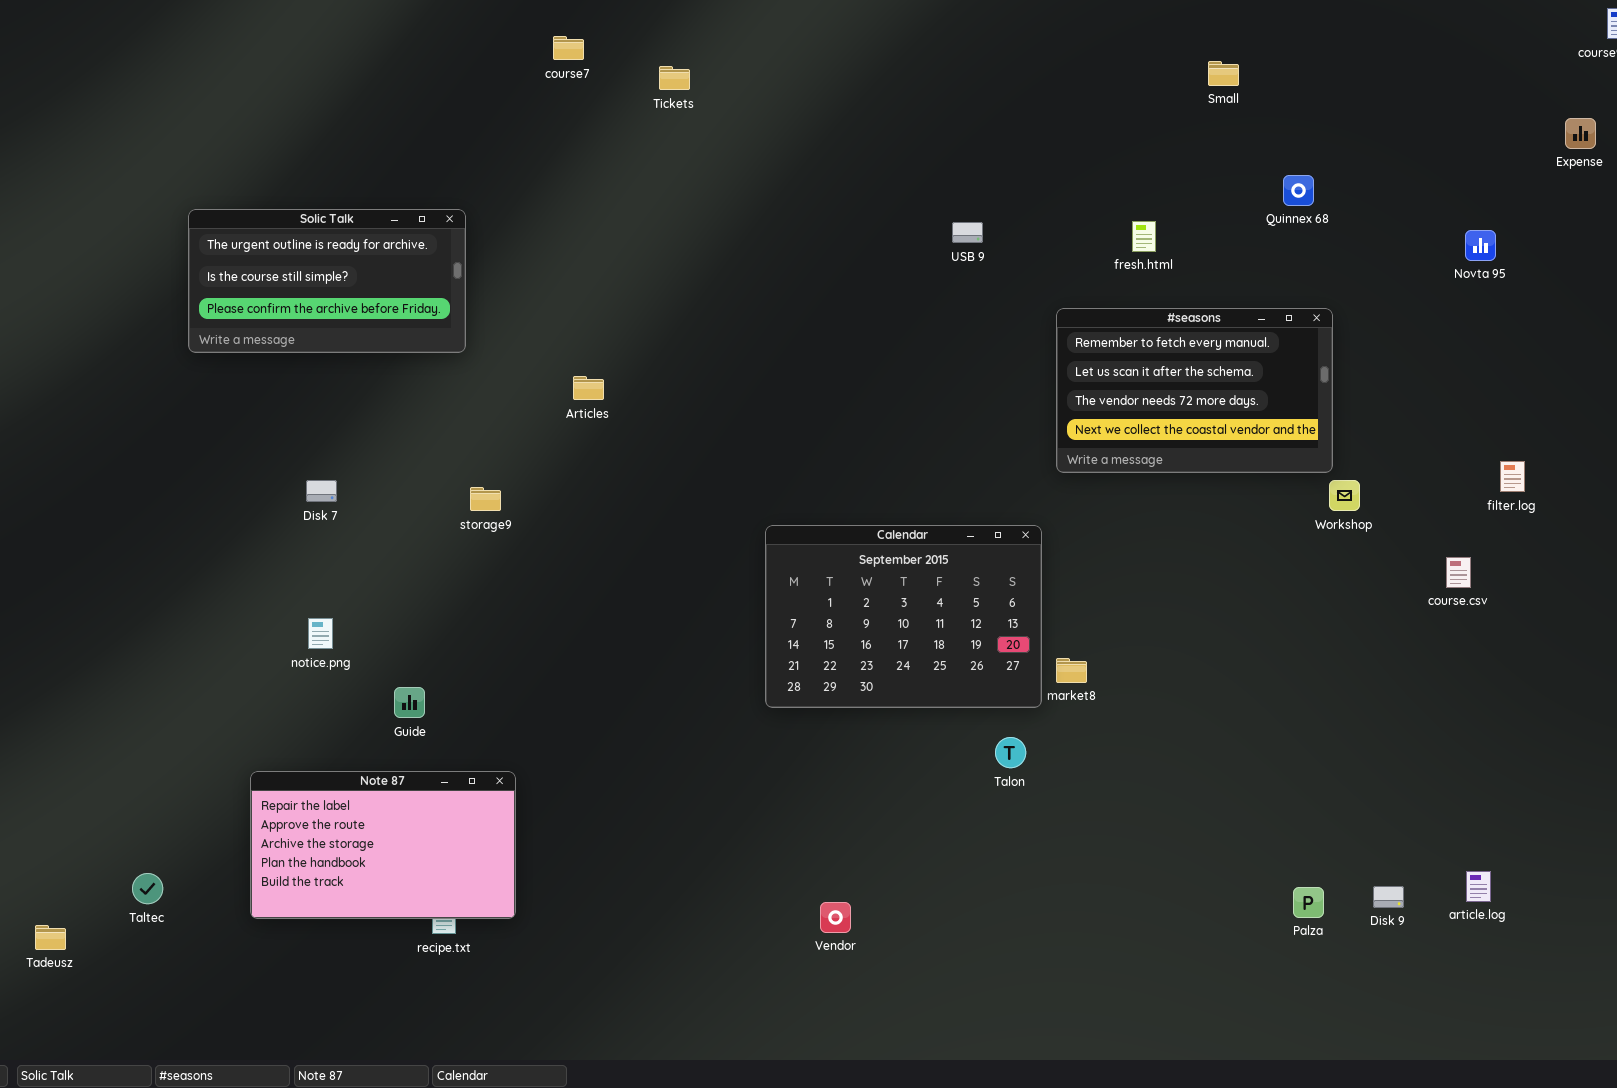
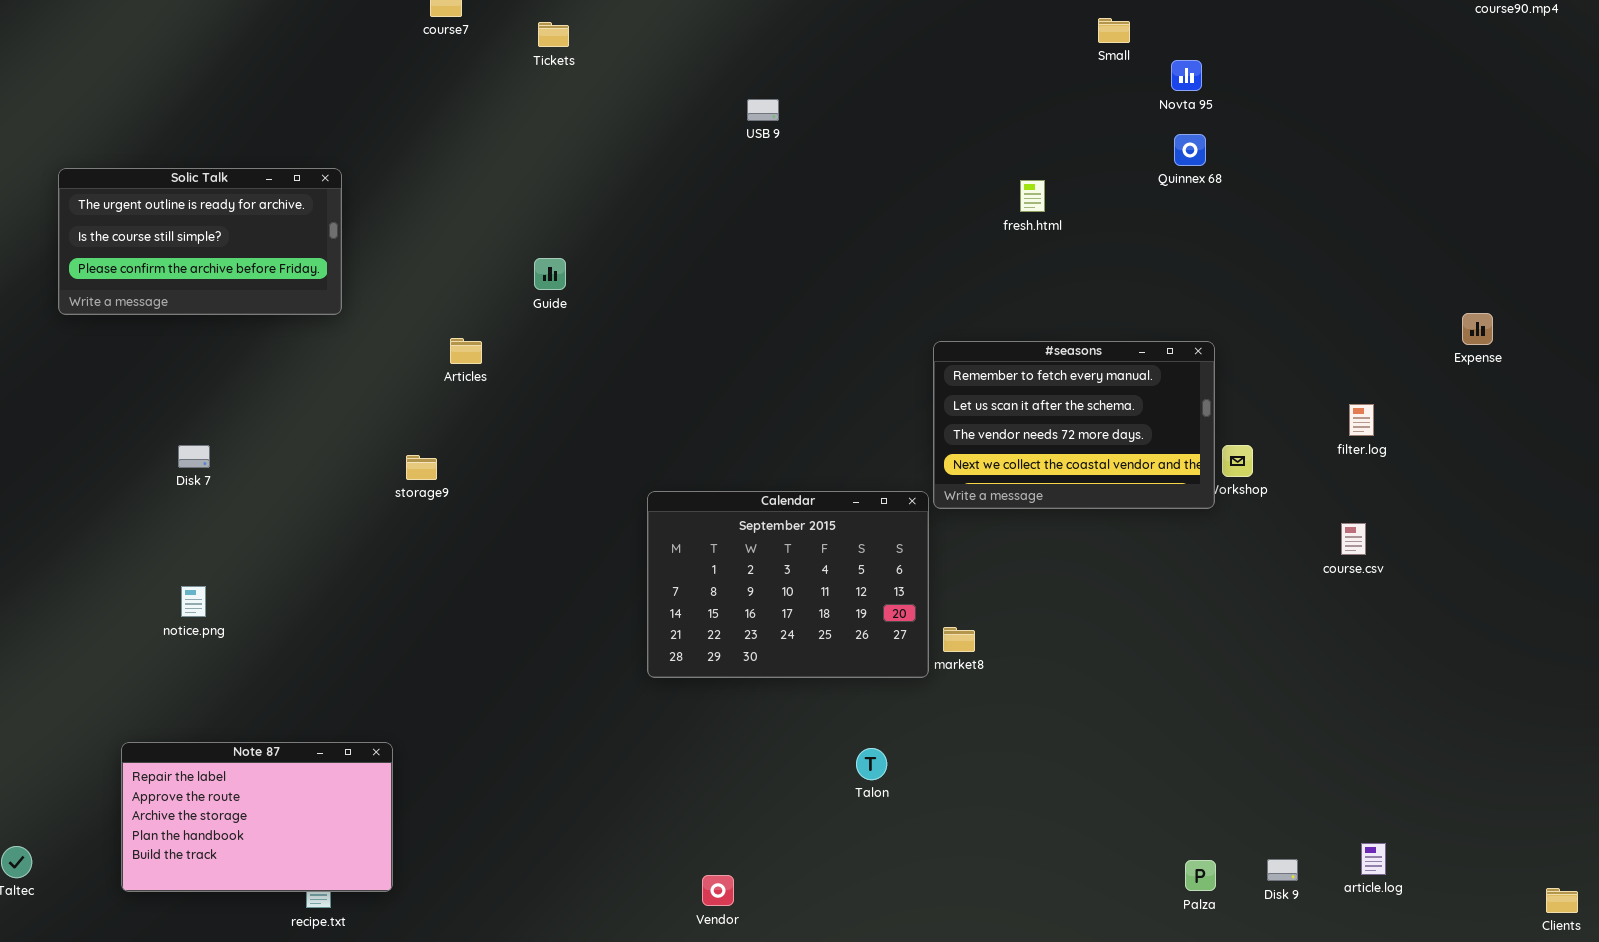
Expense: [1565,118,1596,149] -> [1462,313,1493,345], moved
USB 9: [952,222,983,243] -> [747,99,779,121], moved
Novta 95: [1465,230,1496,261] -> [1171,60,1202,91], moved
#seasons: [1056,308,1333,473] -> [933,341,1215,509], moved
filter.log: [1500,461,1525,492] -> [1349,404,1374,436], moved
storage9: [470,487,501,511] -> [406,455,437,480], moved
Guide: [394,687,425,718] -> [534,258,566,290], moved
Talon: [995,737,1026,768] -> [856,748,887,780], moved

